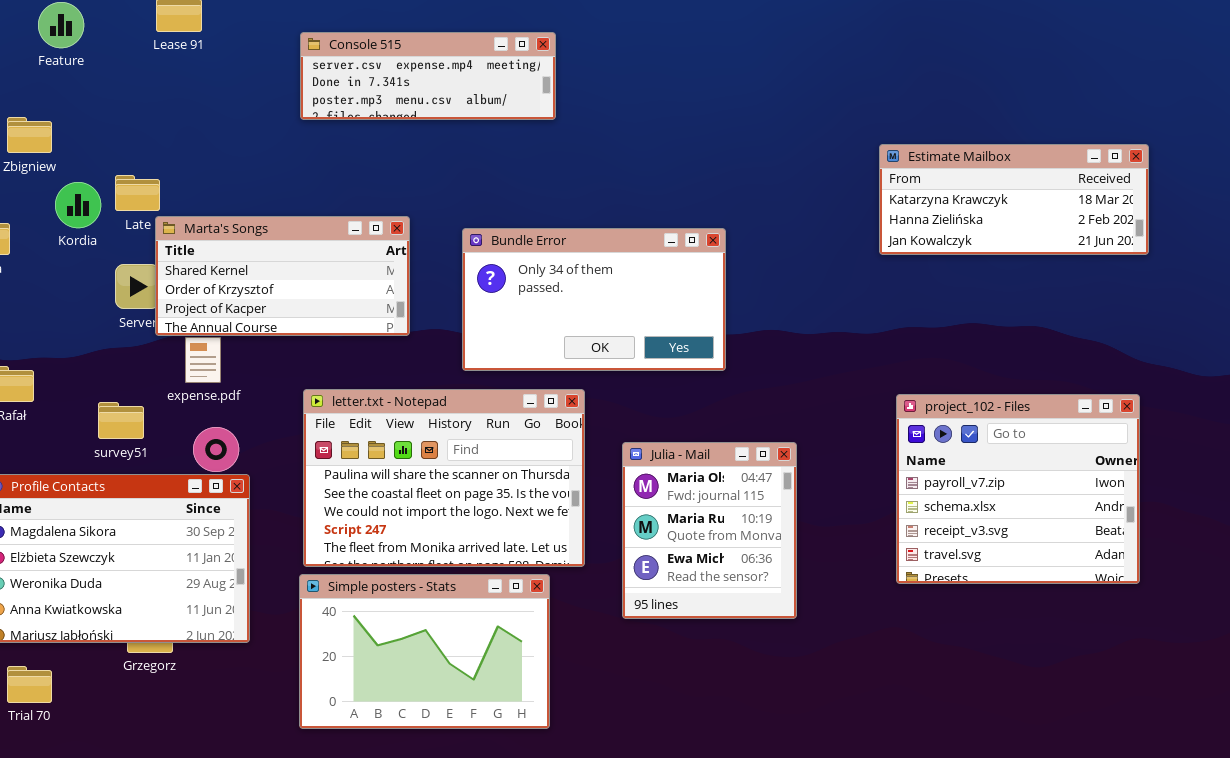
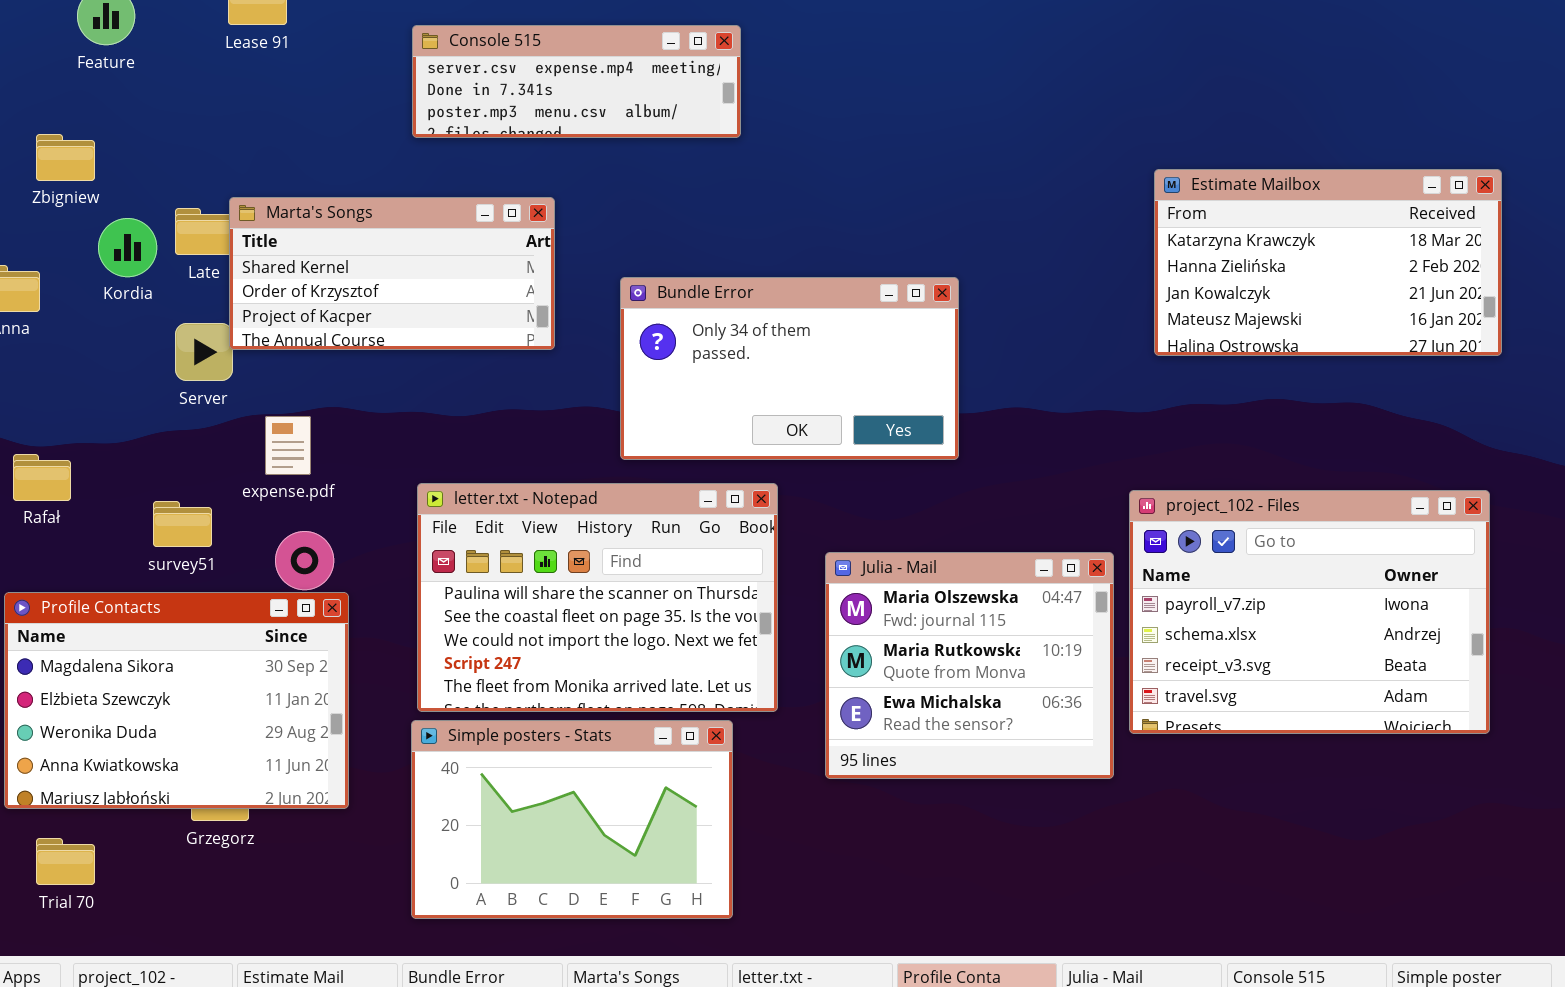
Estimate Mailbox: [879,144,1149,255] -> [1154,169,1502,356], resized
Marta's Songs: [155,216,410,336] -> [229,197,555,350], moved
project_102 - Files: [896,394,1140,584] -> [1129,490,1490,734], resized
Julia - Mail: [622,442,797,619] -> [825,552,1114,779], resized

